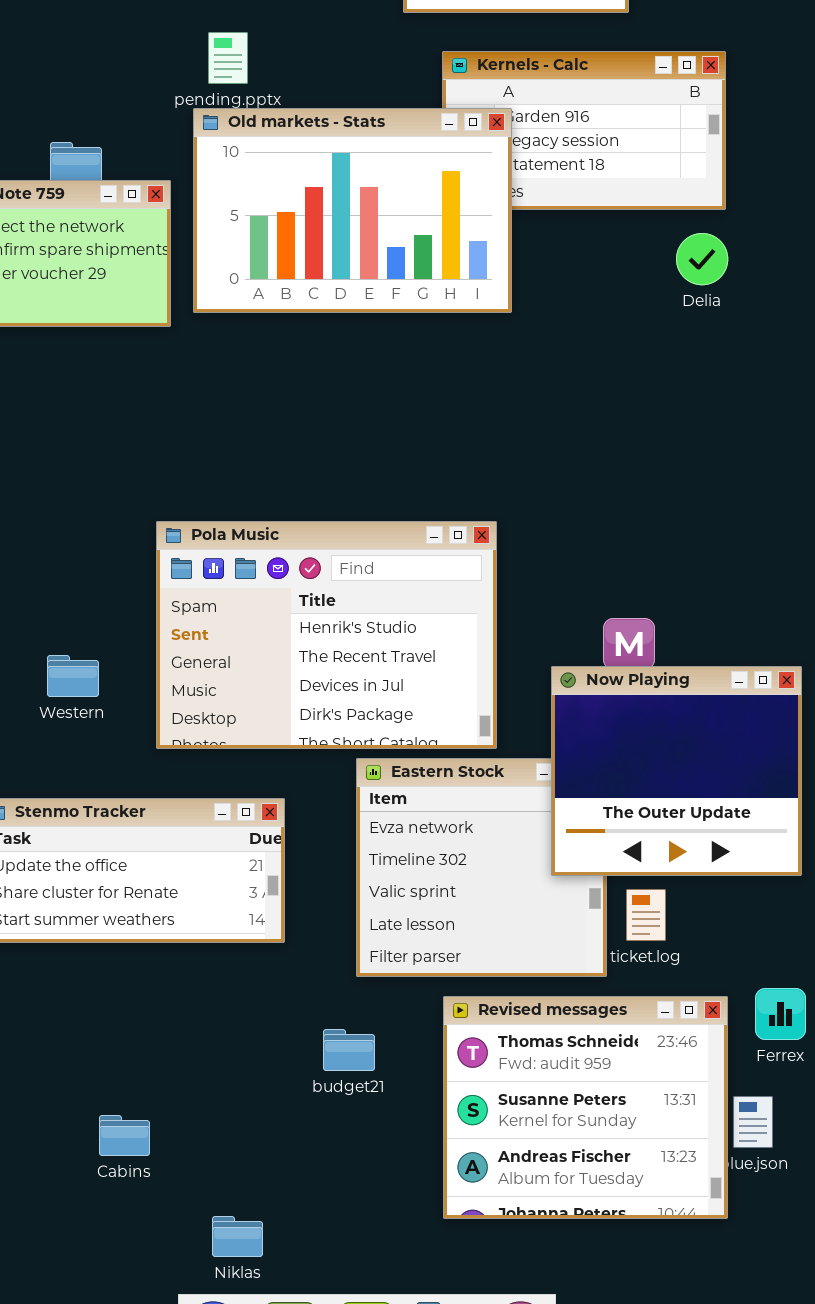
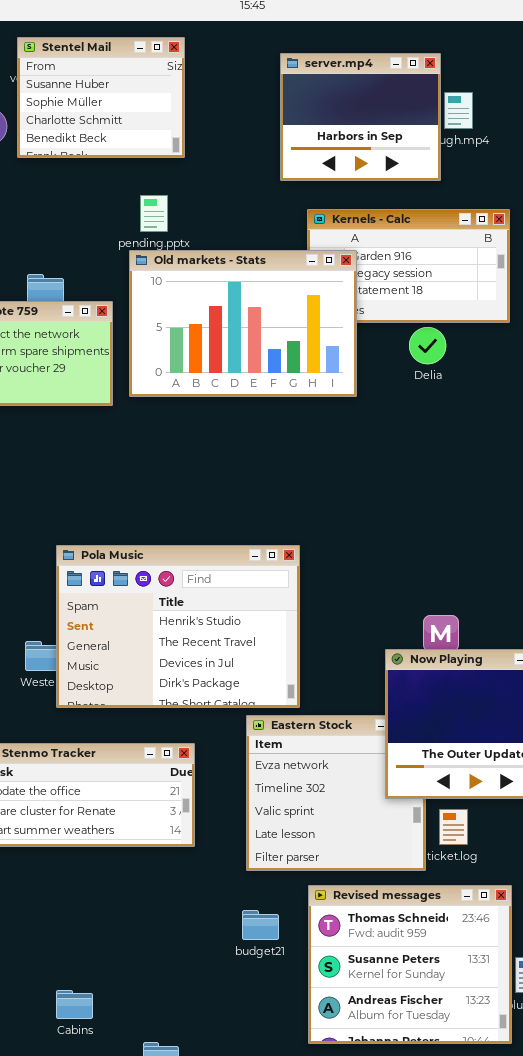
Delia: [676,233,728,285] -> [409,327,446,364], moved
Pola Music: [156,521,497,749] -> [56,545,300,708], moved
budget21: [323,1029,375,1071] -> [242,910,279,940], moved
Cabins: [99,1115,150,1156] -> [56,990,93,1019], moved

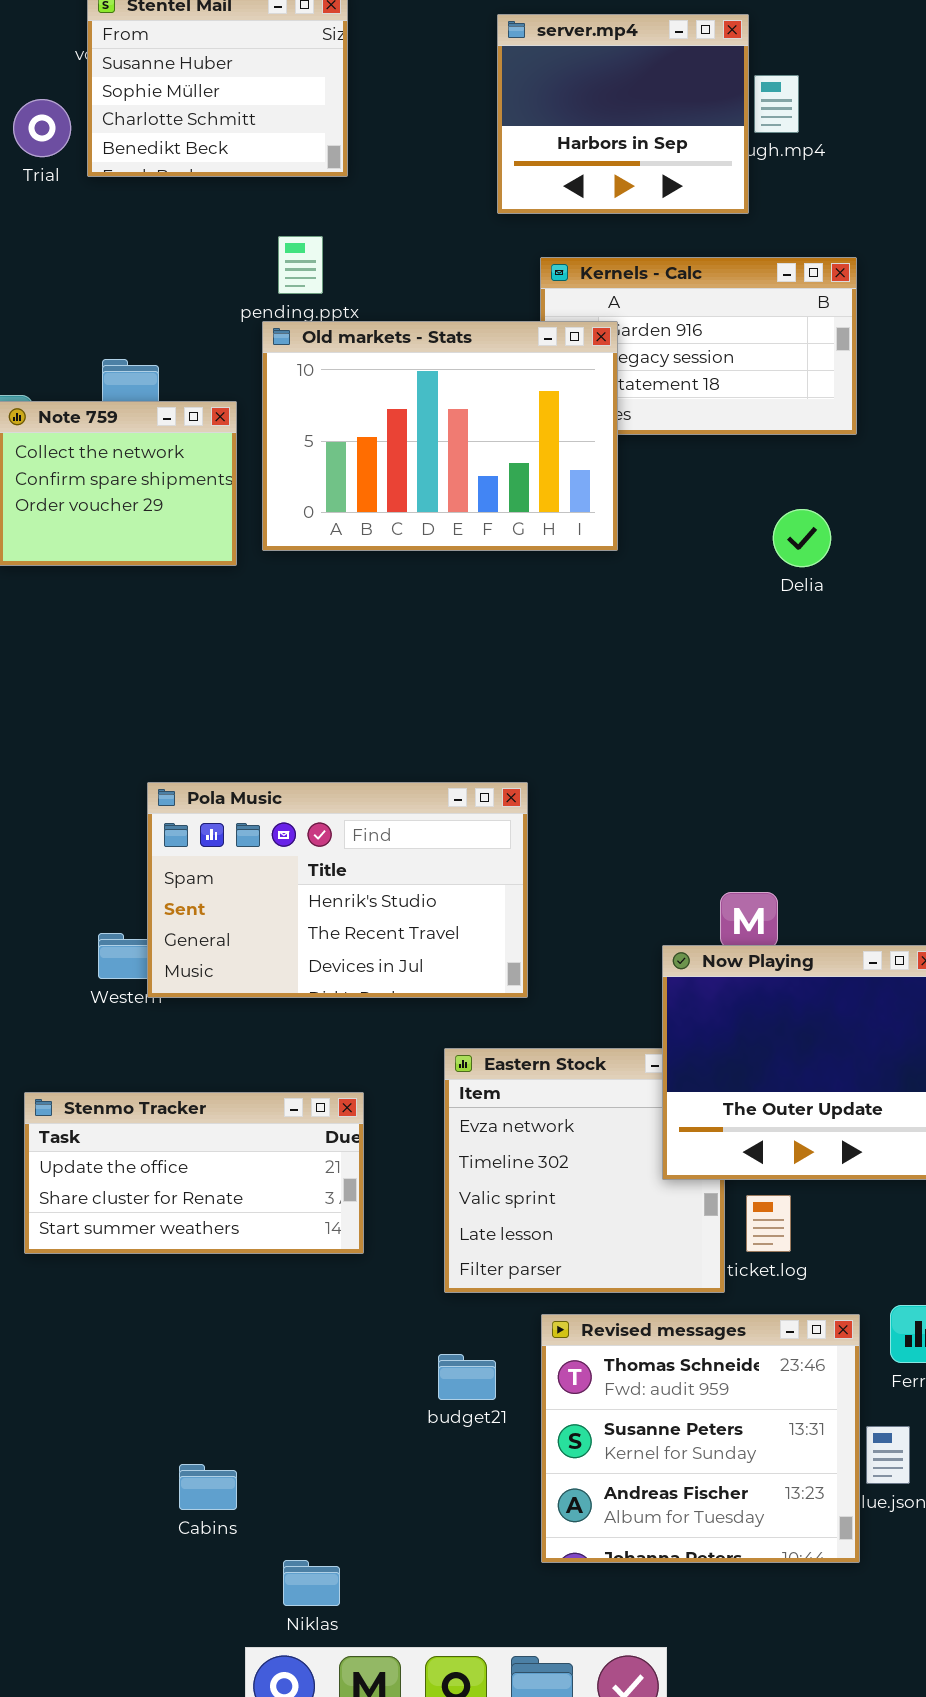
Delia: [409,327,446,364] -> [773,509,831,567], moved
Pola Music: [56,545,300,708] -> [147,782,528,998], resized
Cabins: [56,990,93,1019] -> [179,1464,237,1510], moved

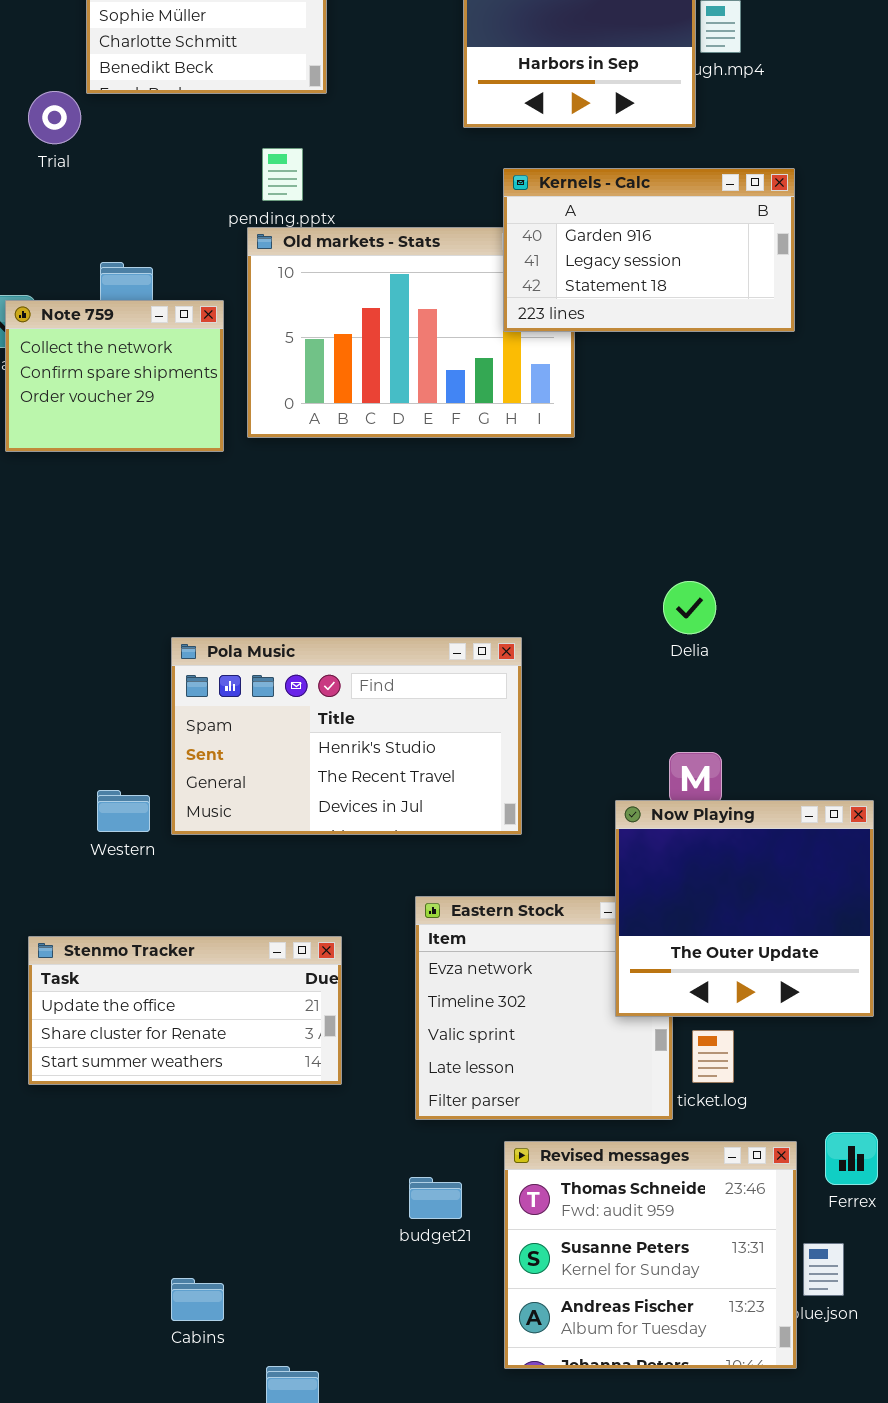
Trial: [13,99,71,157] -> [28,91,81,144], moved
Kernels - Calc: [540,257,857,435] -> [503,168,795,332], raised
Delia: [773,509,831,567] -> [663,581,716,634], moved
Pola Music: [147,782,528,998] -> [171,637,522,835], moved

